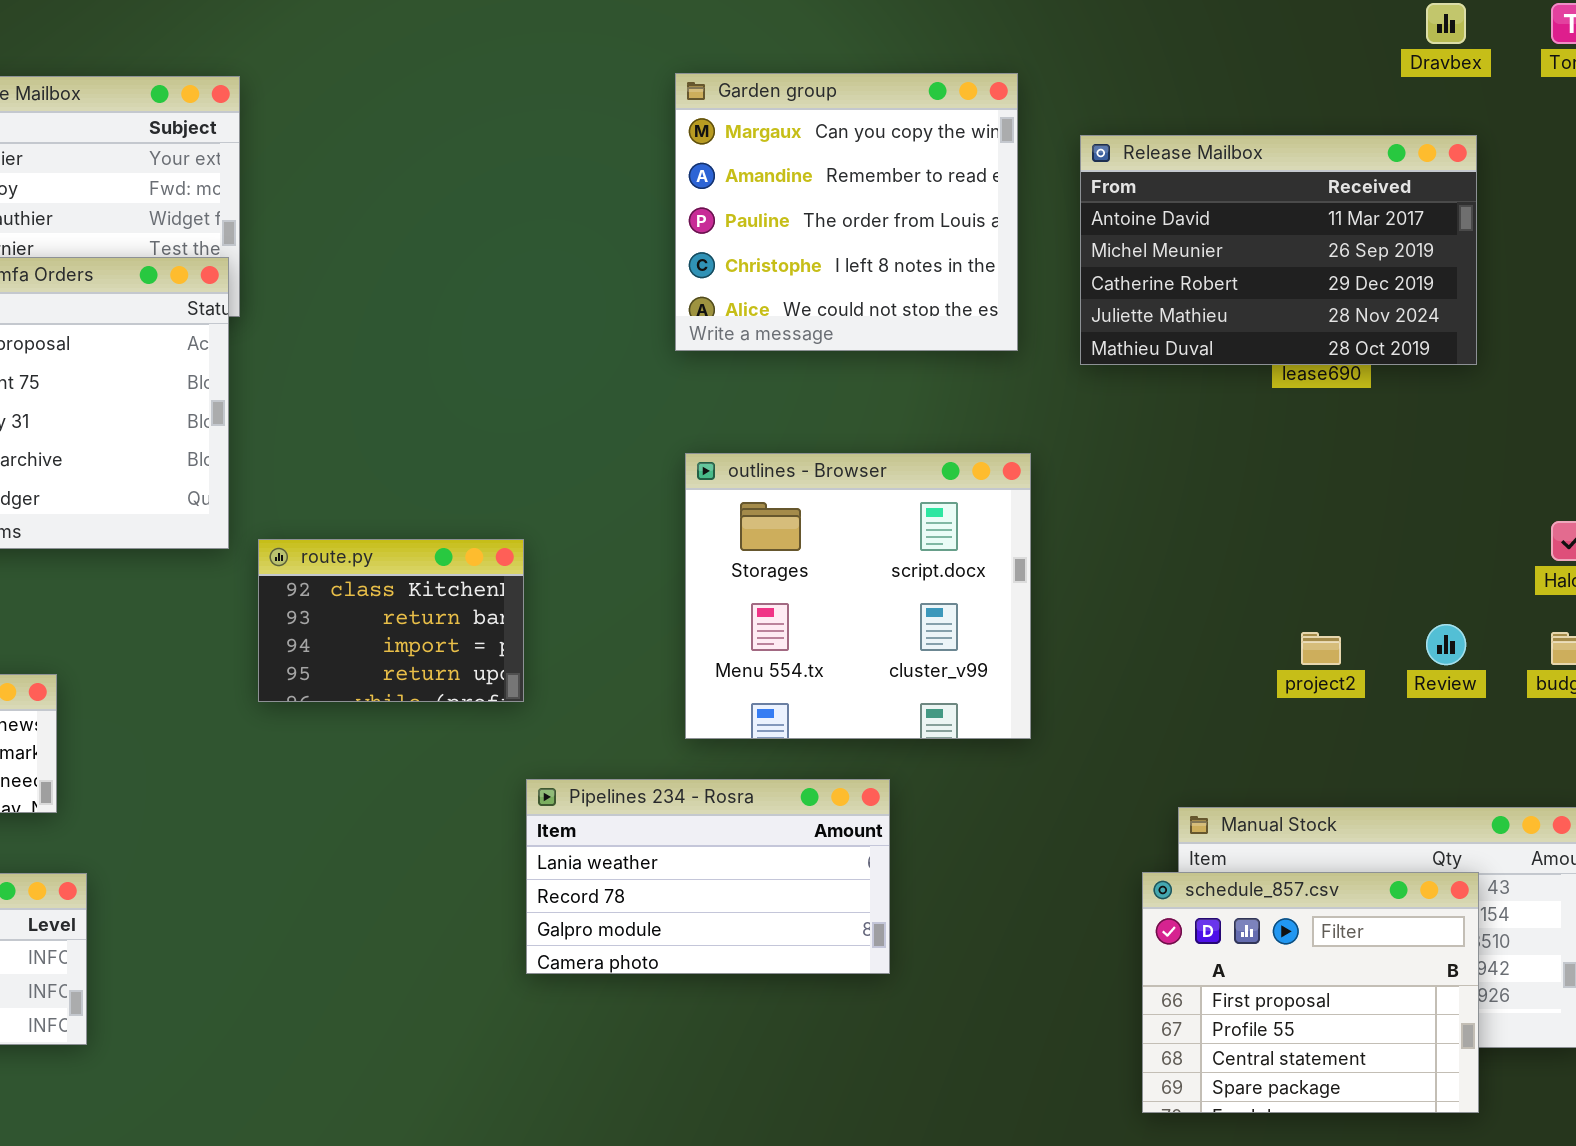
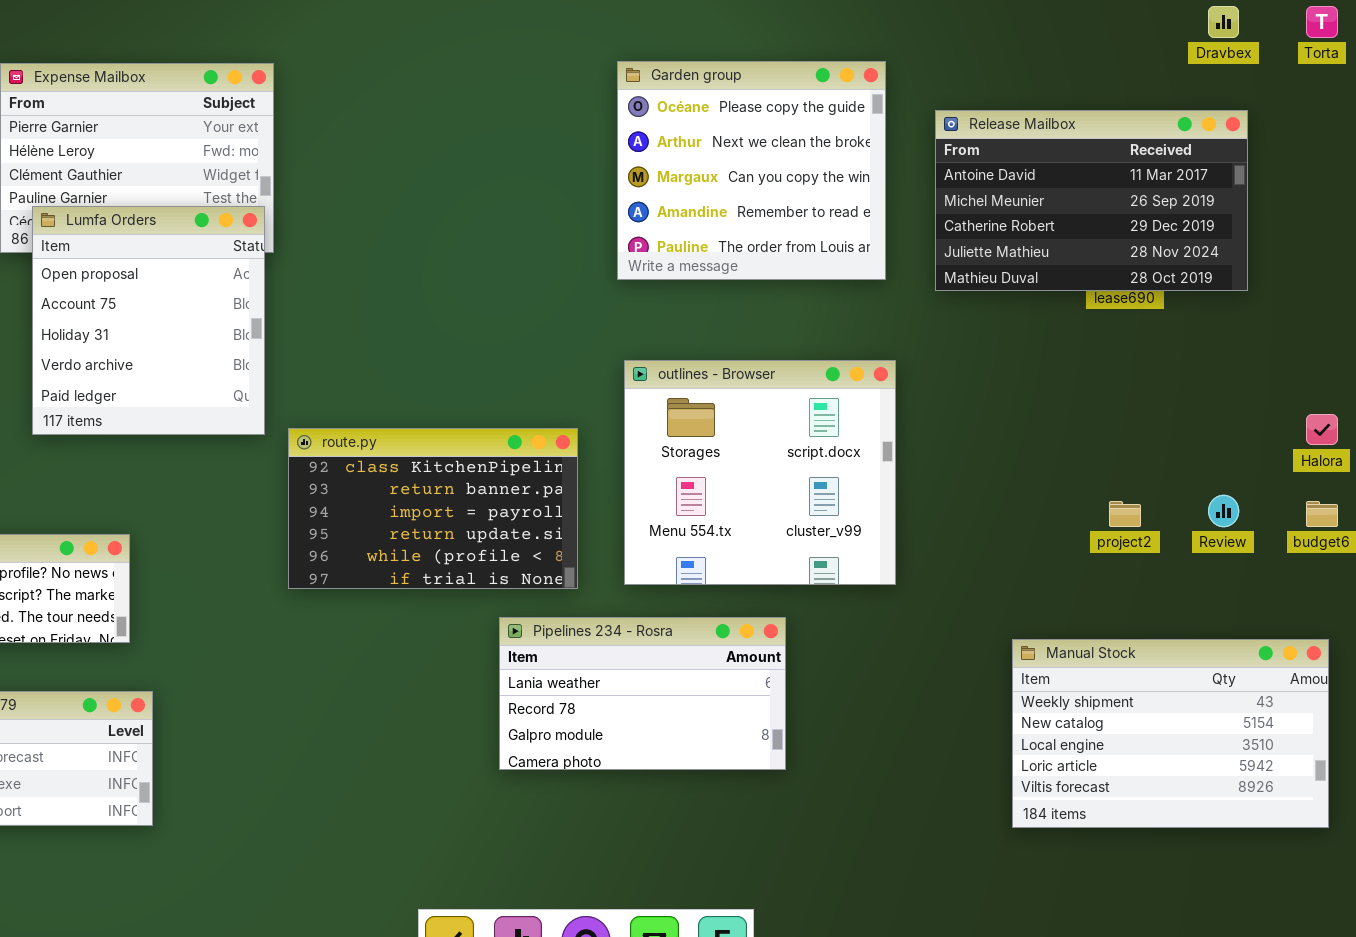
Garden group: [675,73,1018,351] -> [617,61,886,280], scrolled up 2 rows
route.py: [258,539,524,702] -> [288,428,578,589], resized
schedule_857.csv: [1142,872,1479,1113] -> none, closed

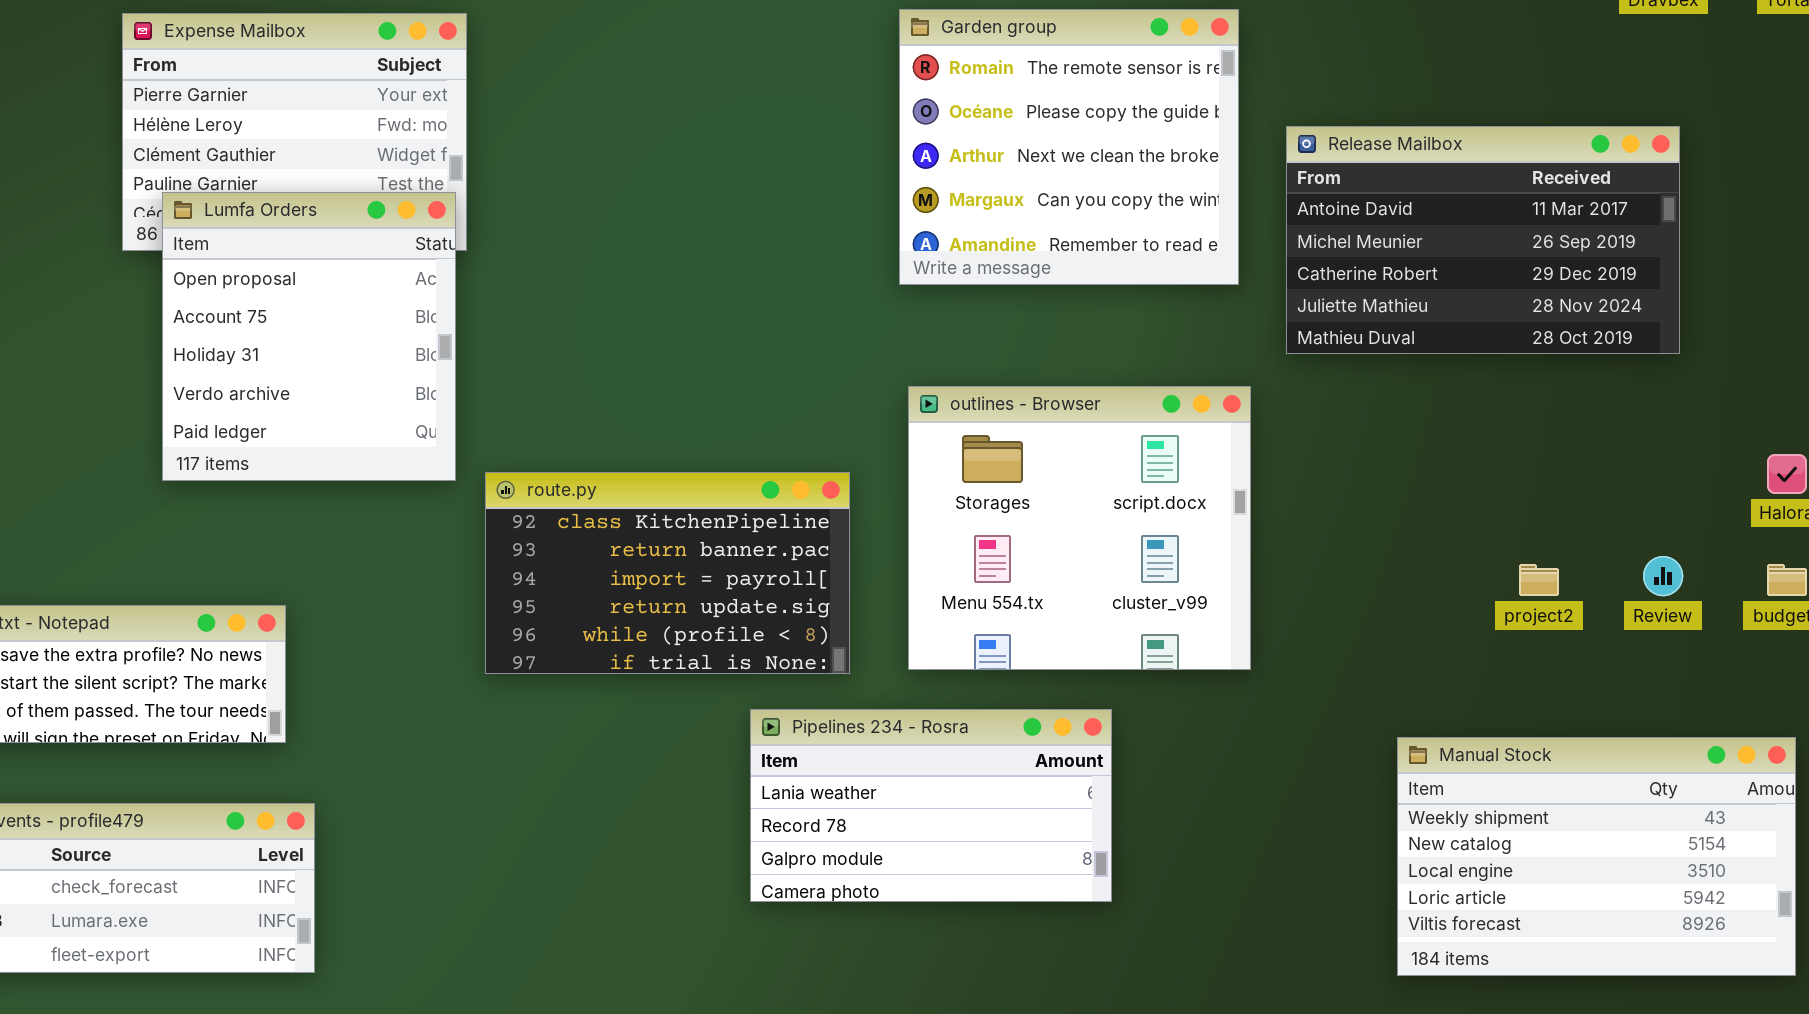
Garden group: [617,61,886,280] -> [899,9,1239,285], scrolled up 1 row
Release Mailbox: [935,110,1248,291] -> [1286,126,1680,354], moved

